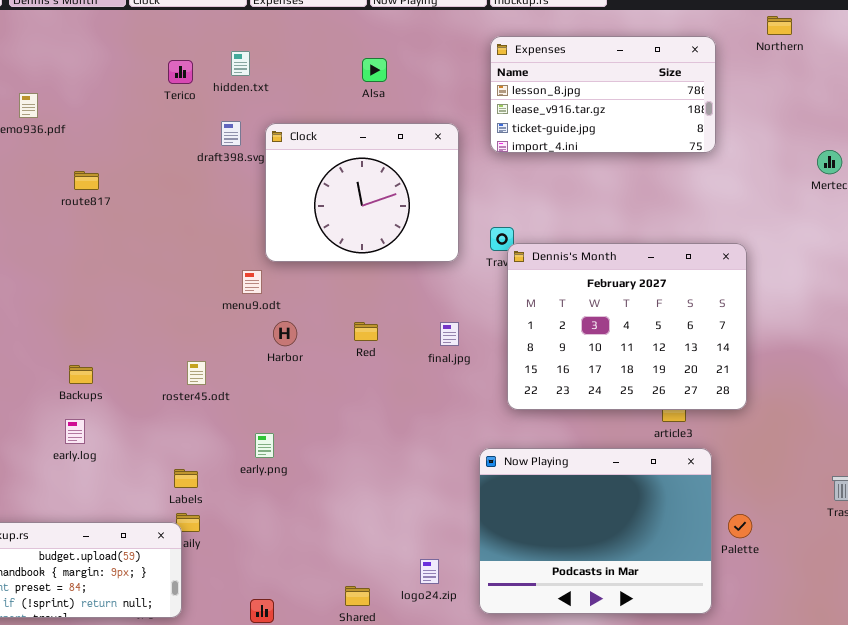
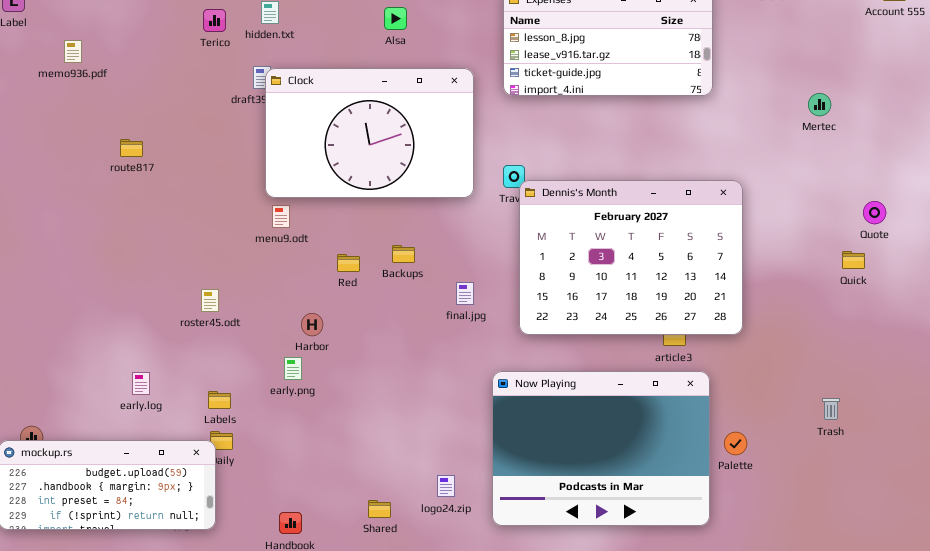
Clock: [265,123,459,262] -> [265,68,474,198], resized
route817: [74,171,99,190] -> [120,139,143,157], moved
Harbor: [273,321,297,346] -> [301,313,323,336], moved
Red: [354,322,378,341] -> [337,254,360,272], moved
final.jpg: [440,322,459,346] -> [456,282,474,305], moved
roster45.odt: [187,361,206,385] -> [201,289,219,312], moved
Backups: [69,365,93,384] -> [392,245,415,263], moved
early.log: [65,419,85,444] -> [132,372,150,395], moved

